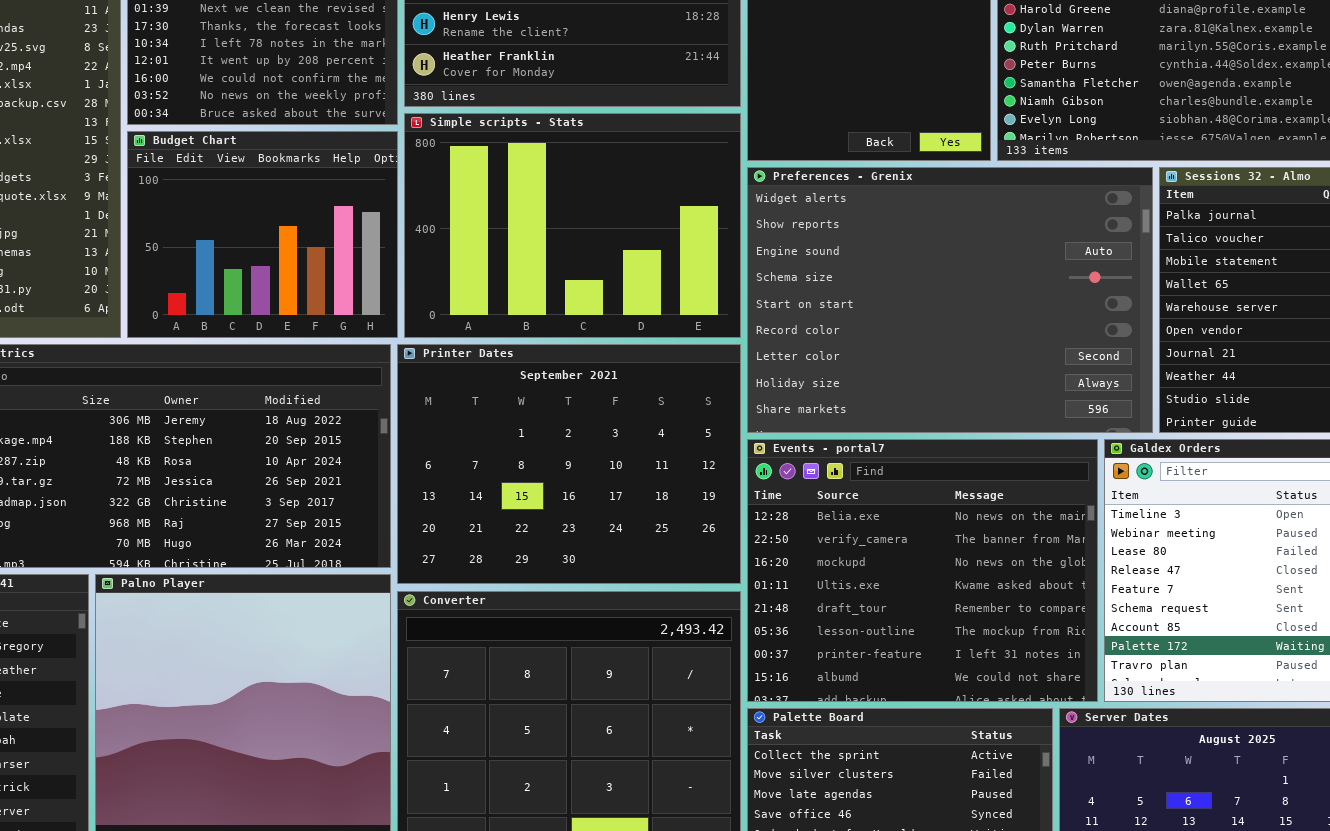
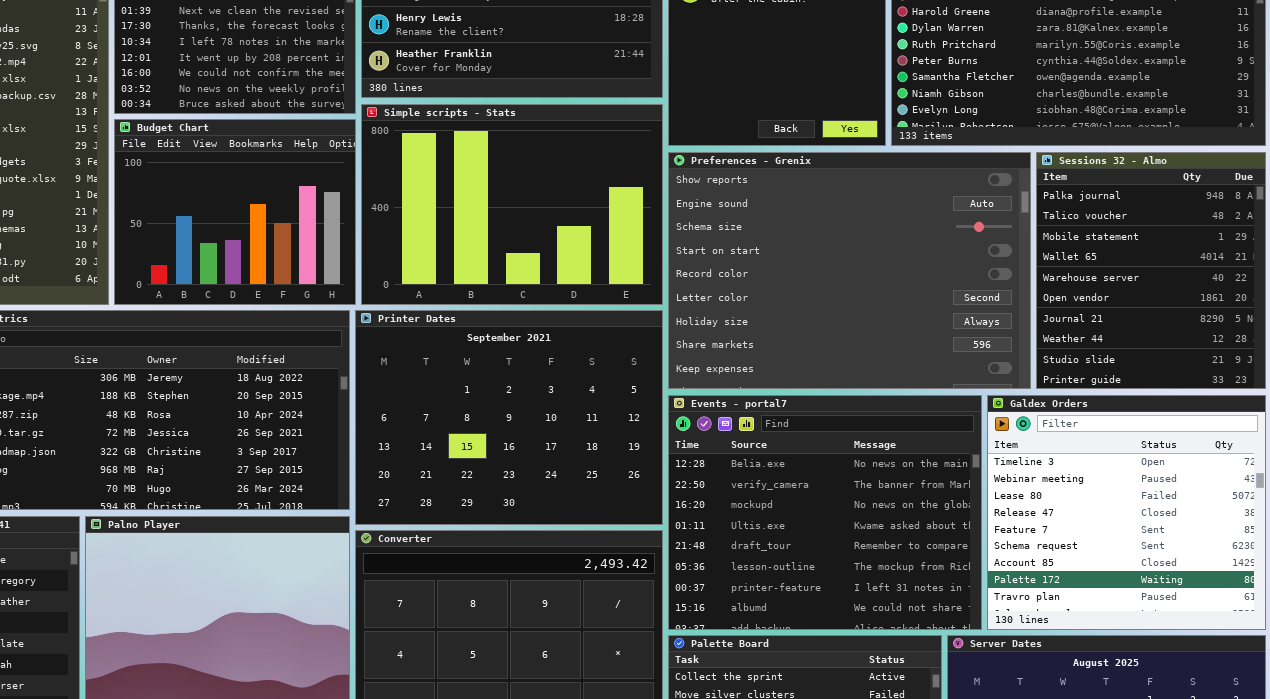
Preferences - Grenix: [747,167,1153,433] -> [668,152,1031,389], scrolled down 1 row

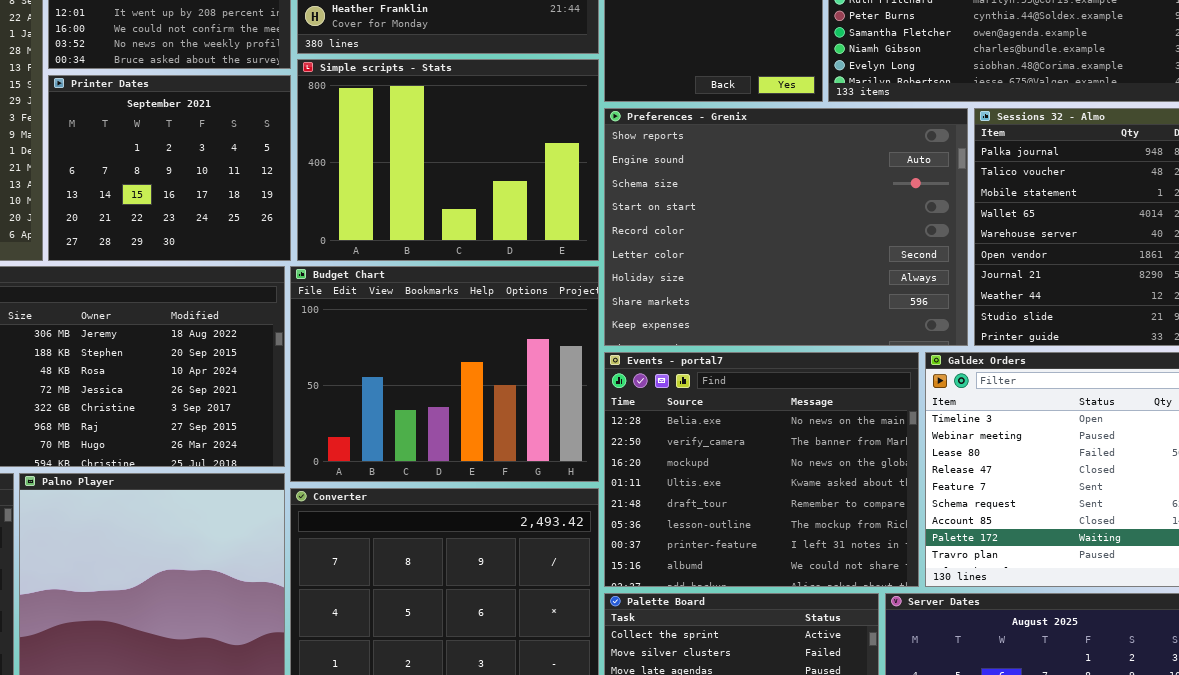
Budget Chart: [114,119,356,305] -> [290,266,599,482], moved, resized
Printer Dates: [355,310,663,525] -> [48,75,291,261], moved, resized

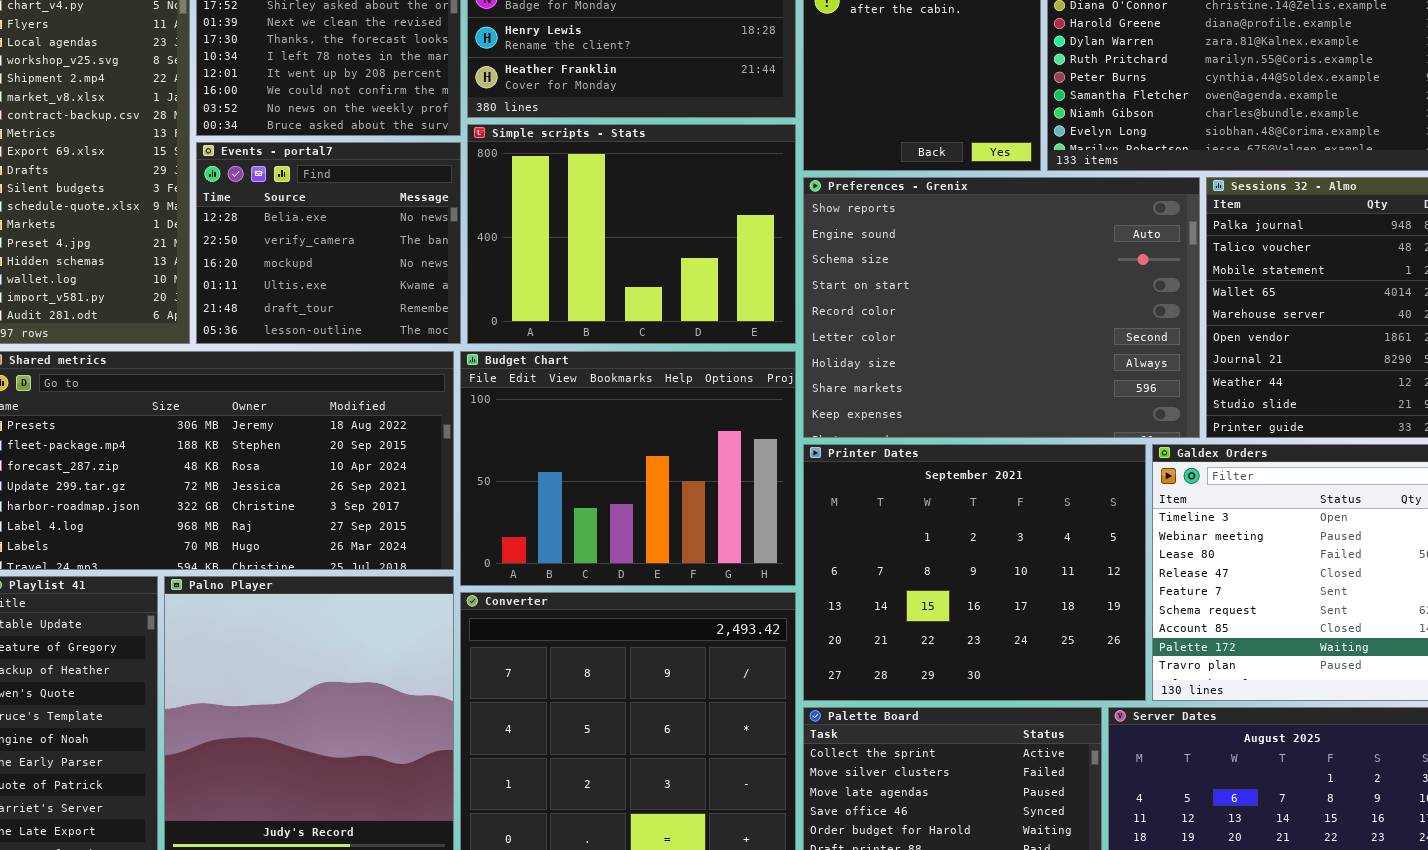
Printer Dates: [48,75,291,261] -> [803,444,1146,701], moved, resized
Events - portal7: [604,352,919,587] -> [196,142,461,344], moved, resized

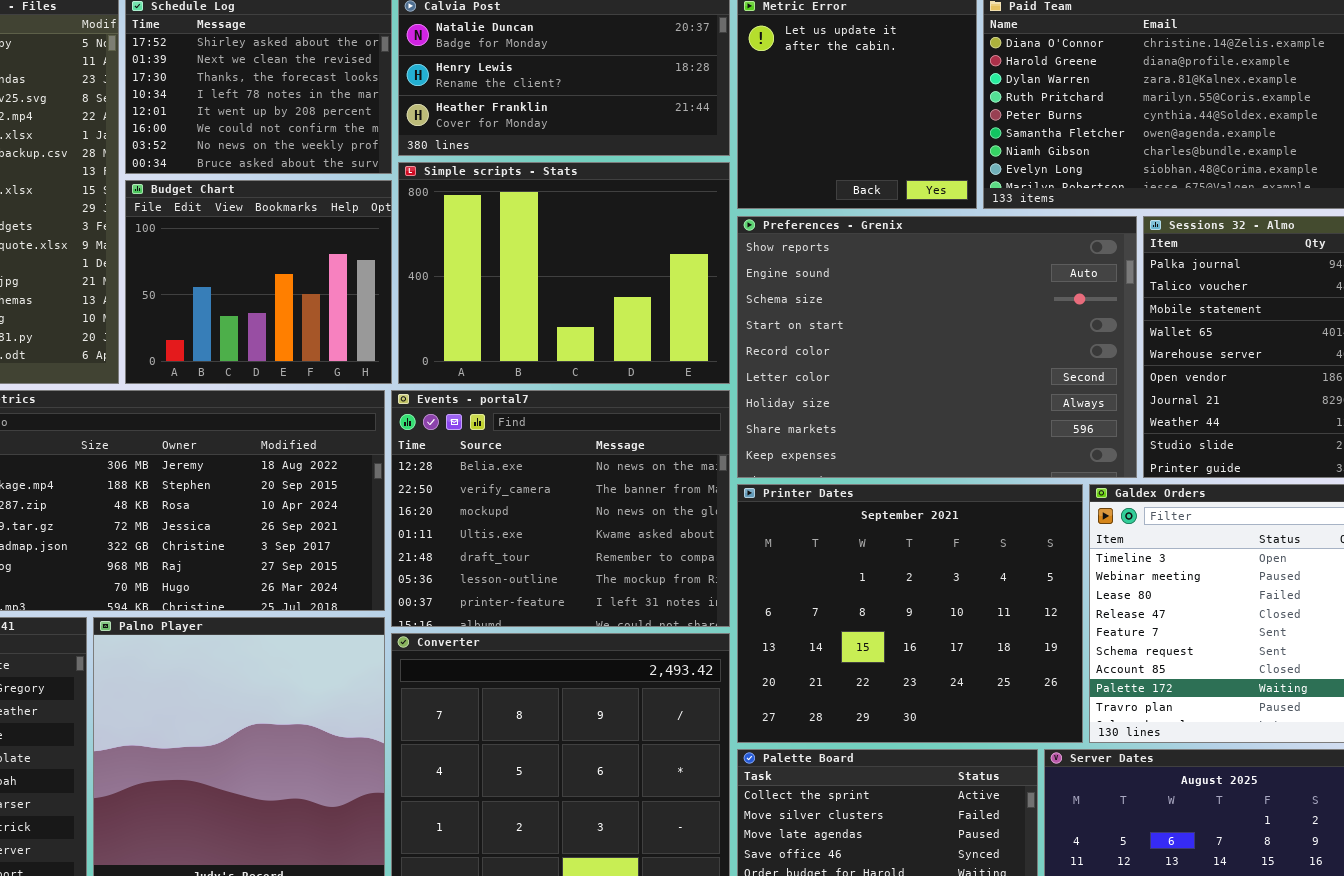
Events - portal7: [196,142,461,344] -> [391,390,730,627], moved, resized
Budget Chart: [460,351,796,586] -> [125,180,392,384], moved, resized

